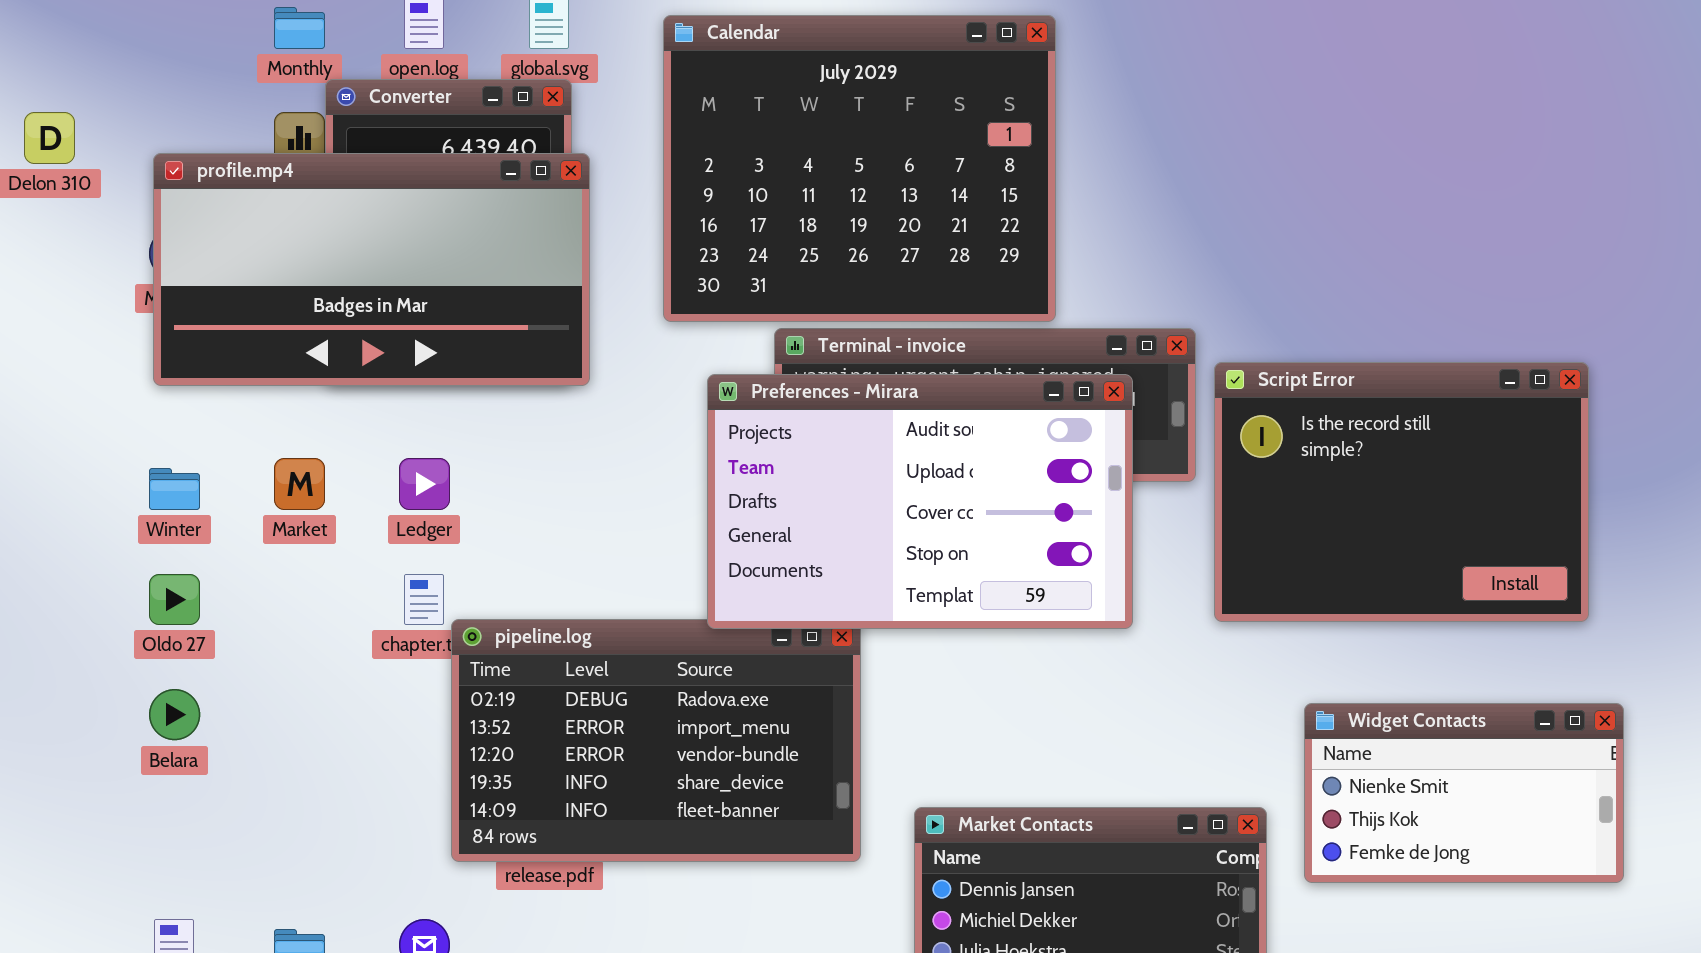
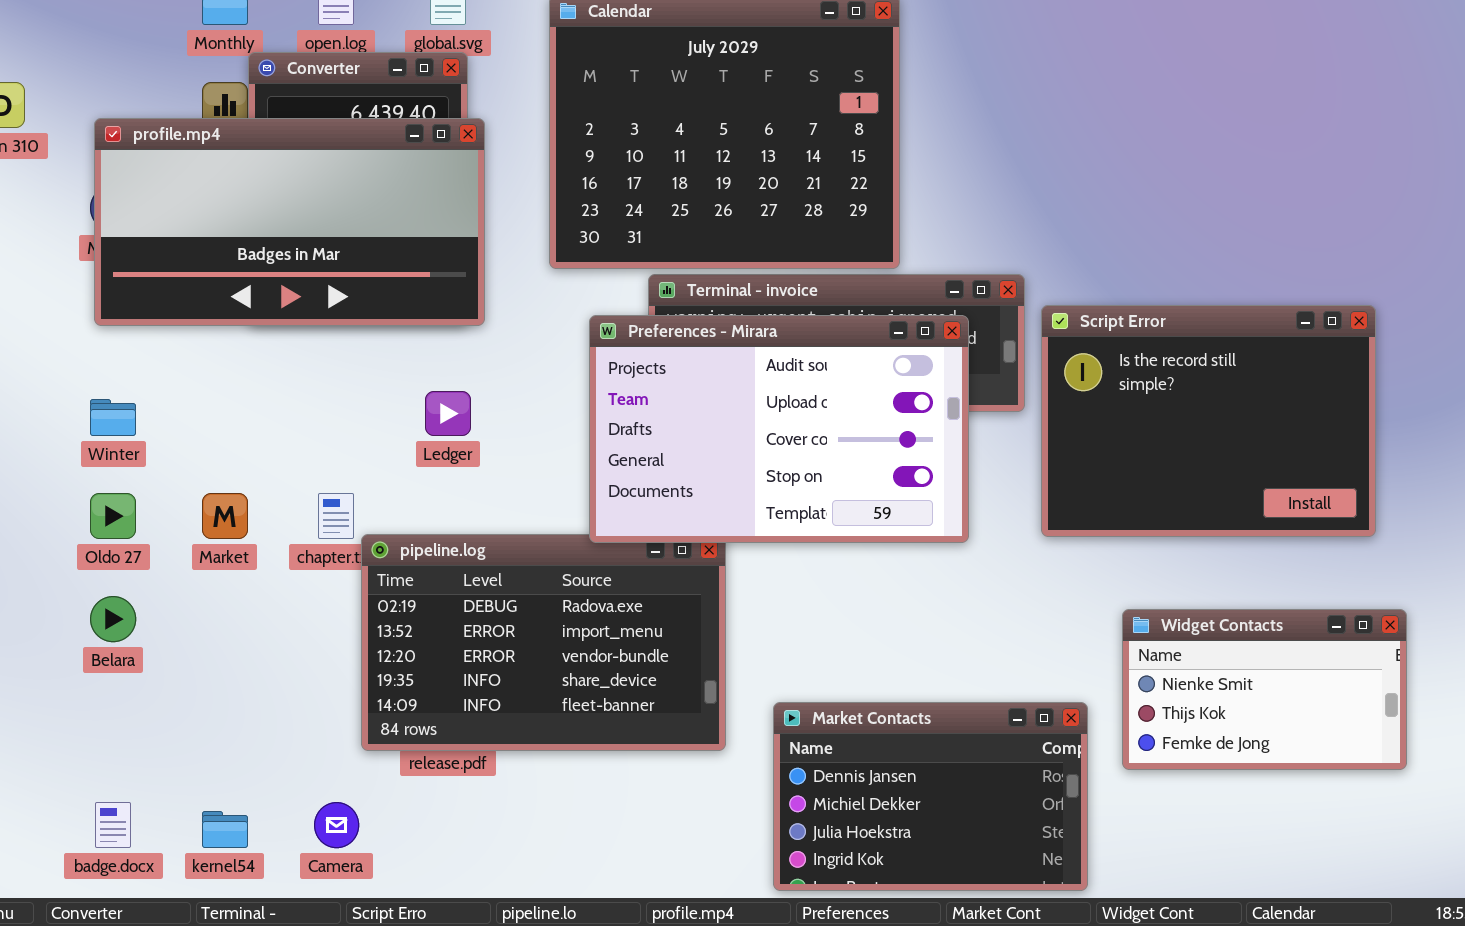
Market: [274,458,325,510] -> [202,493,248,539], moved
Ledger: [399,458,450,510] -> [425,391,471,436], moved

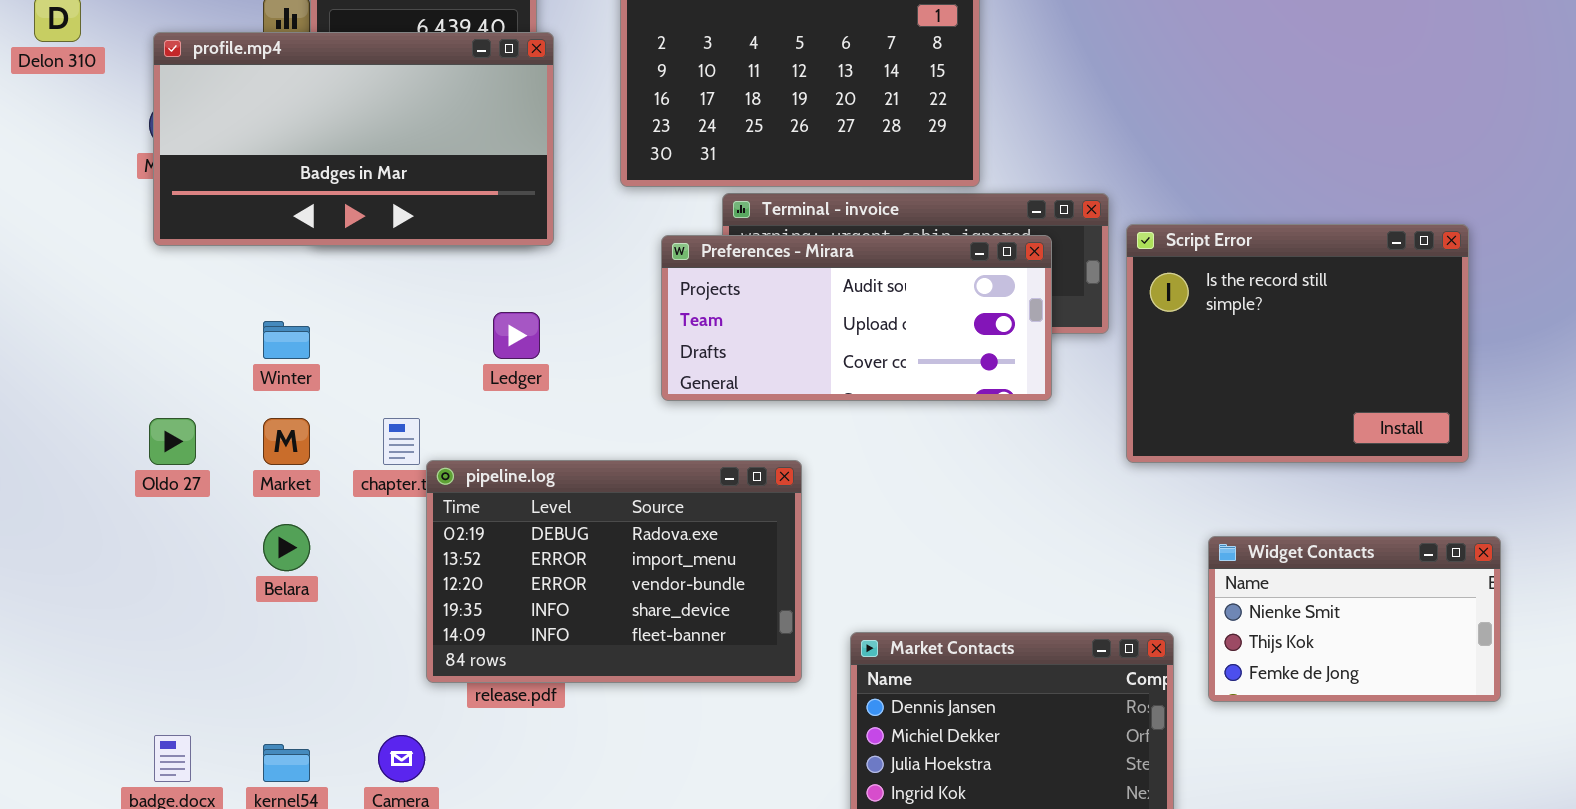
Preferences - Mirara: [589,315,969,543] -> [661,235,1052,401], resized
Winter: [90,399,136,436] -> [263,321,310,359], moved
Belara: [90,596,136,642] -> [263,524,310,571], moved

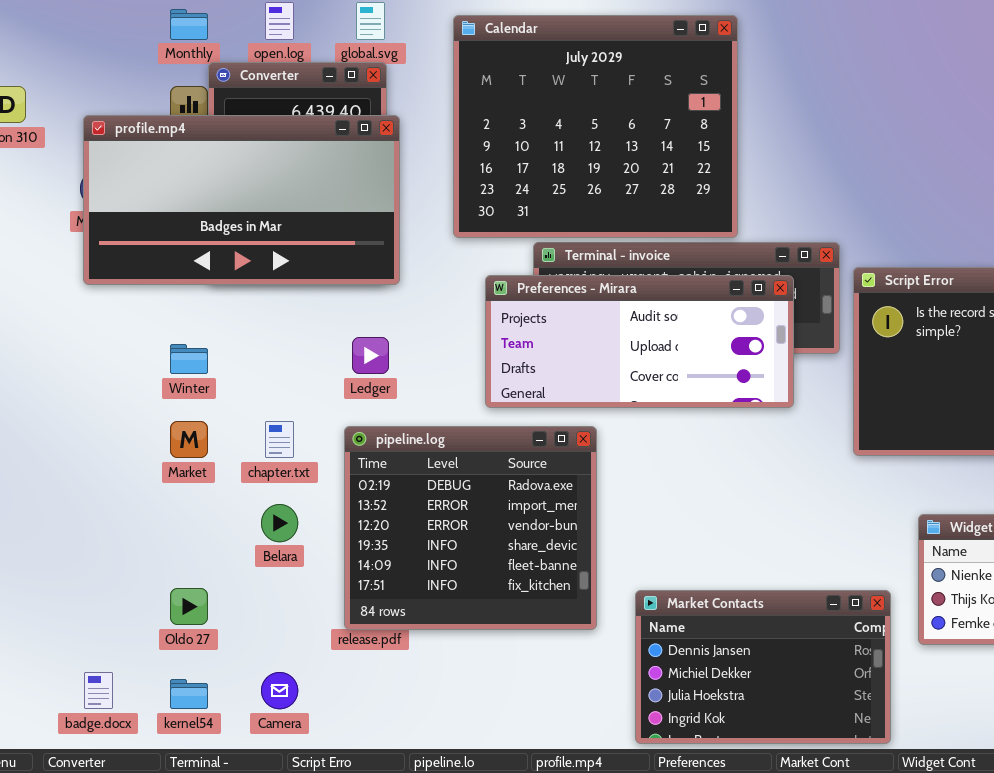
Oldo 27: [149,418,196,465] -> [170,588,208,625], moved
pipeline.log: [426,460,802,683] -> [344,426,597,630], resized
Belara: [263,524,310,571] -> [261,504,298,542], moved

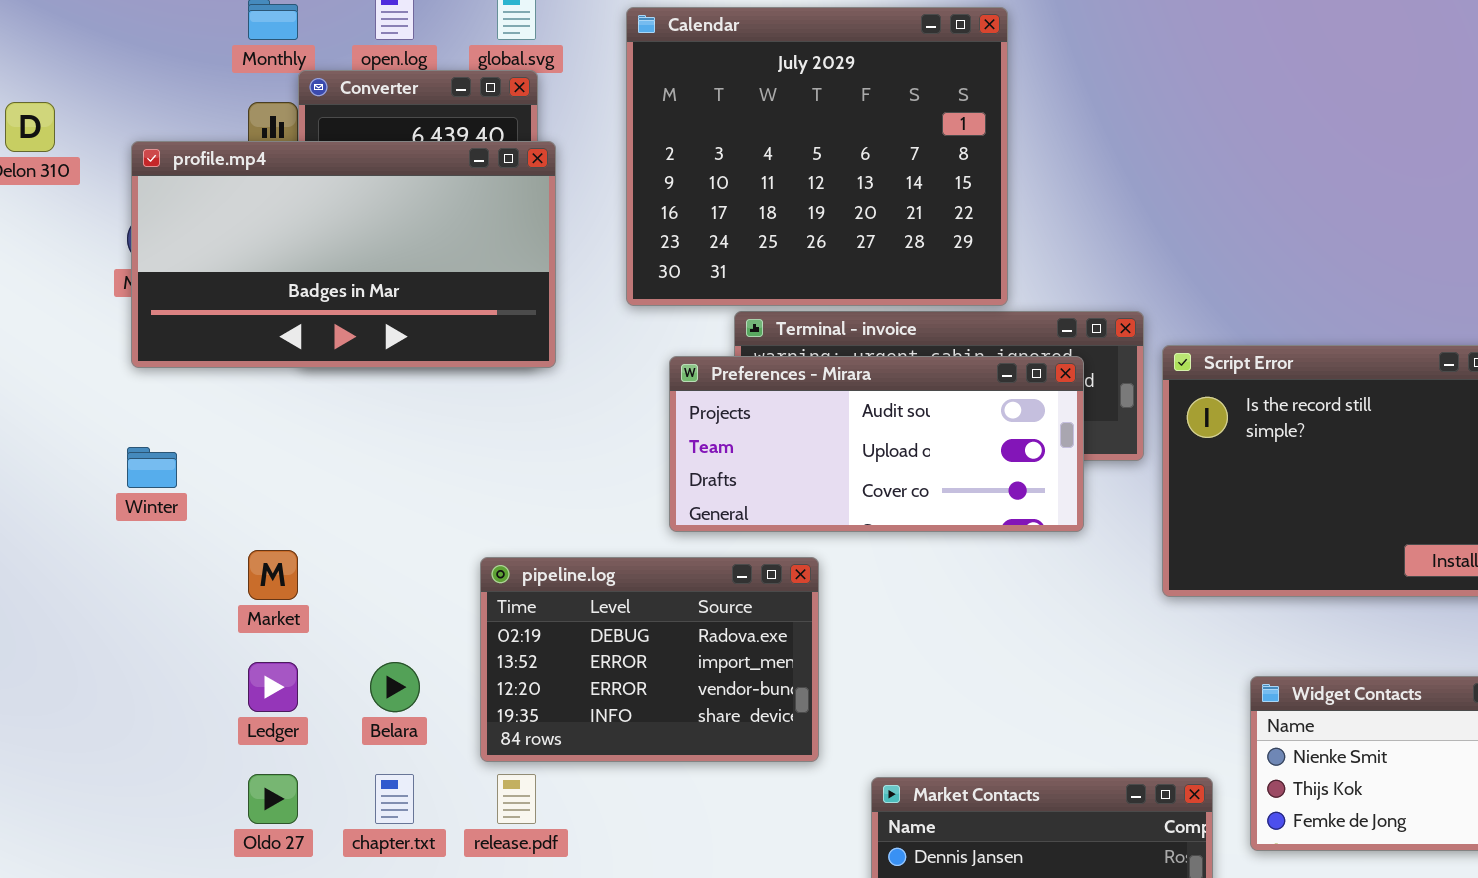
Ledger: [352,337,389,374] -> [248,662,298,712], moved
Winter: [170,344,208,374] -> [127,447,177,488], moved
chapter.txt: [265,421,294,458] -> [375,774,414,824], moved
pipeline.log: [344,426,597,630] -> [480,557,819,762], resized

